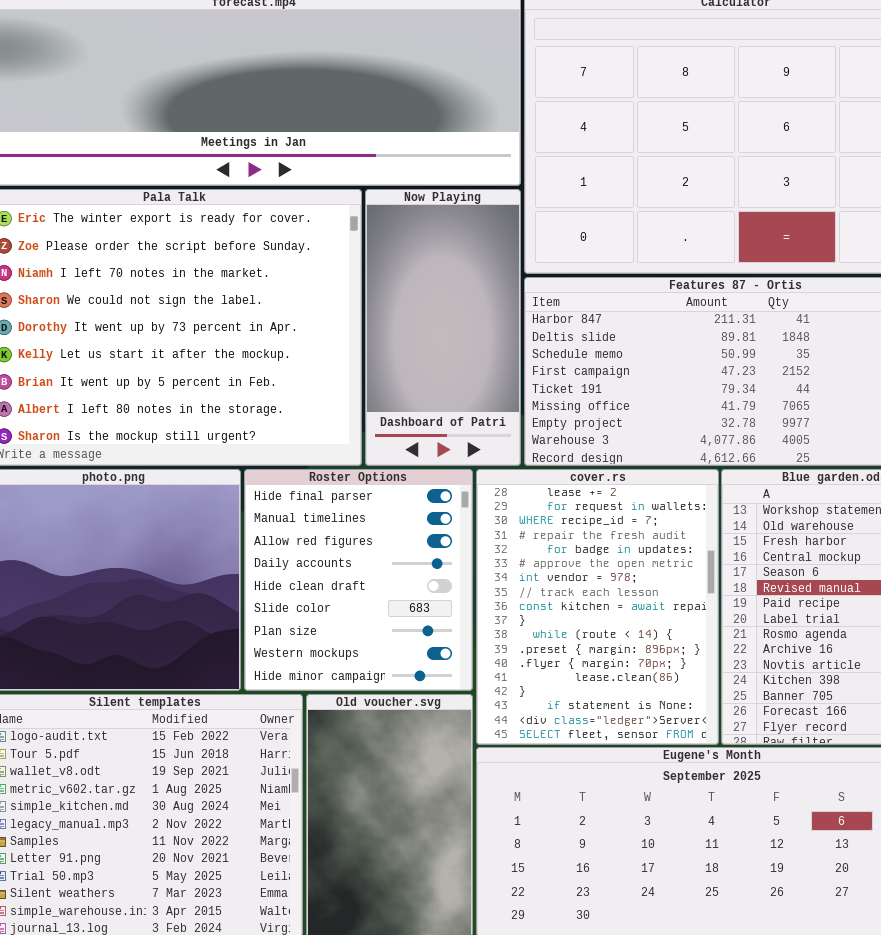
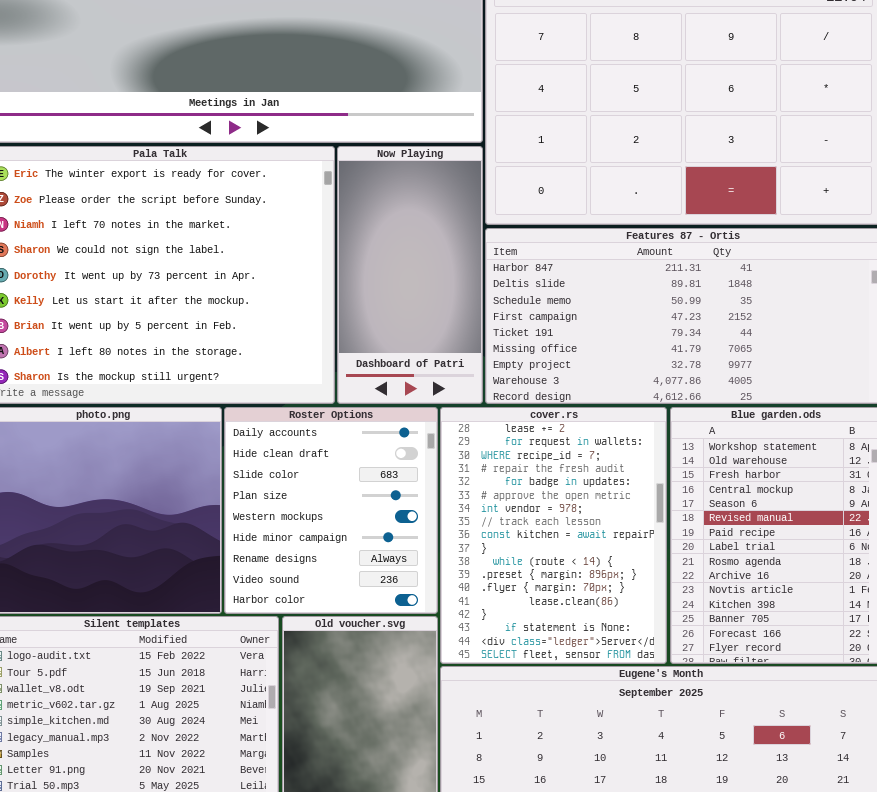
Roster Options: [244,469,473,691] -> [224,407,438,614], scrolled down 3 rows

